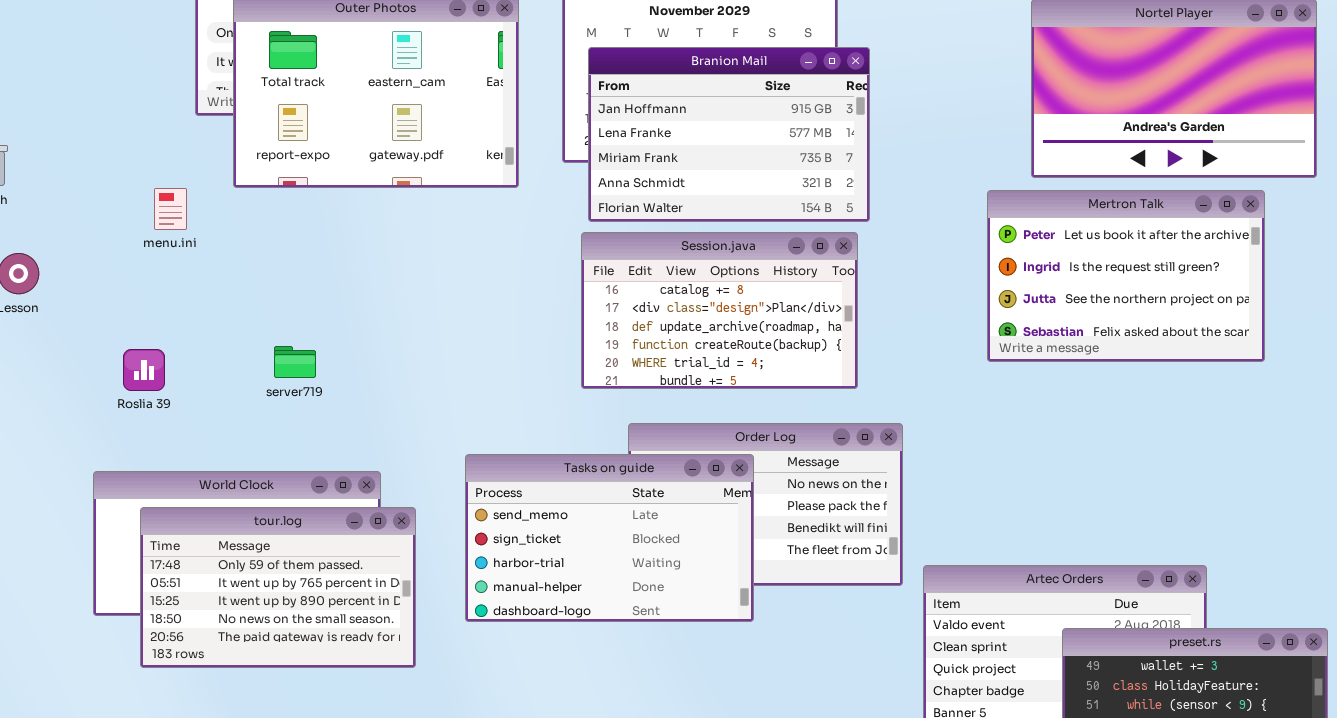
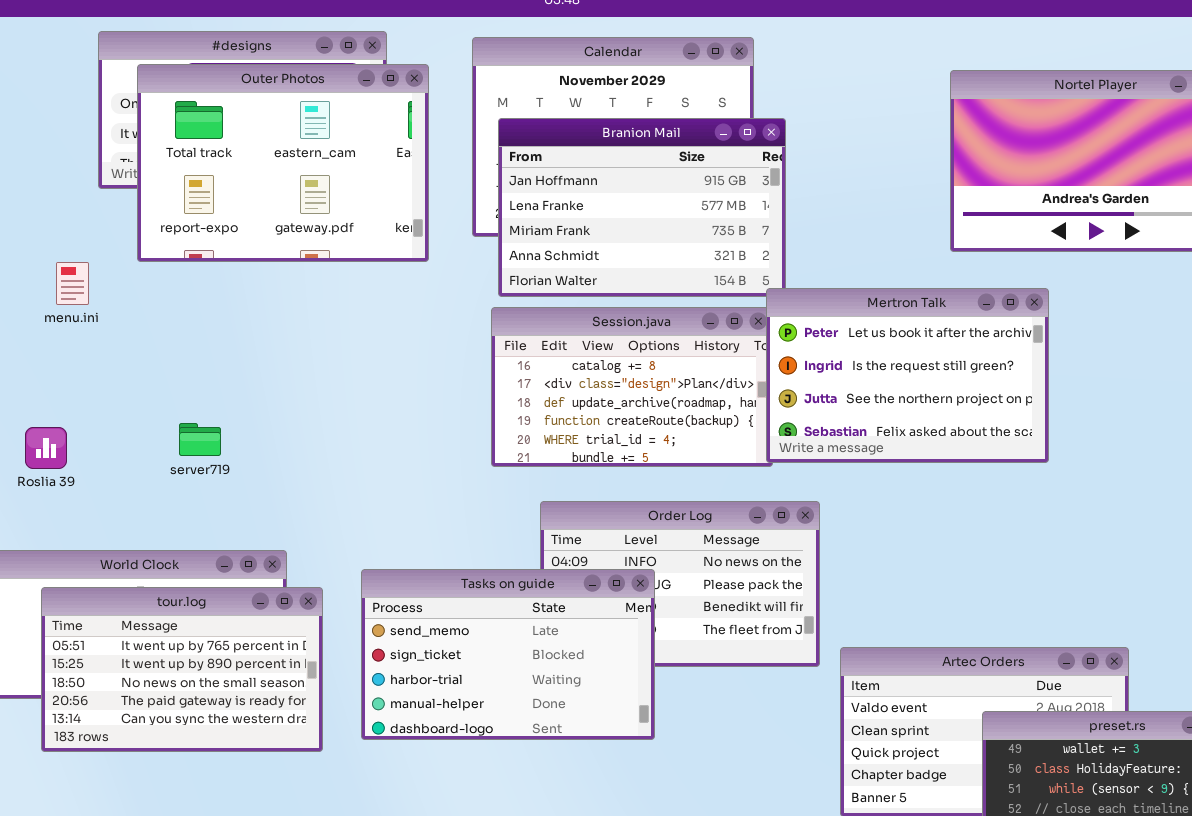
Mertron Talk: [987,190,1265,362] -> [766,288,1049,463], moved
Tasks on guide: [465,454,754,622] -> [361,569,655,740], moved
tour.log: [140,507,416,668] -> [41,587,323,752], scrolled down 1 row

